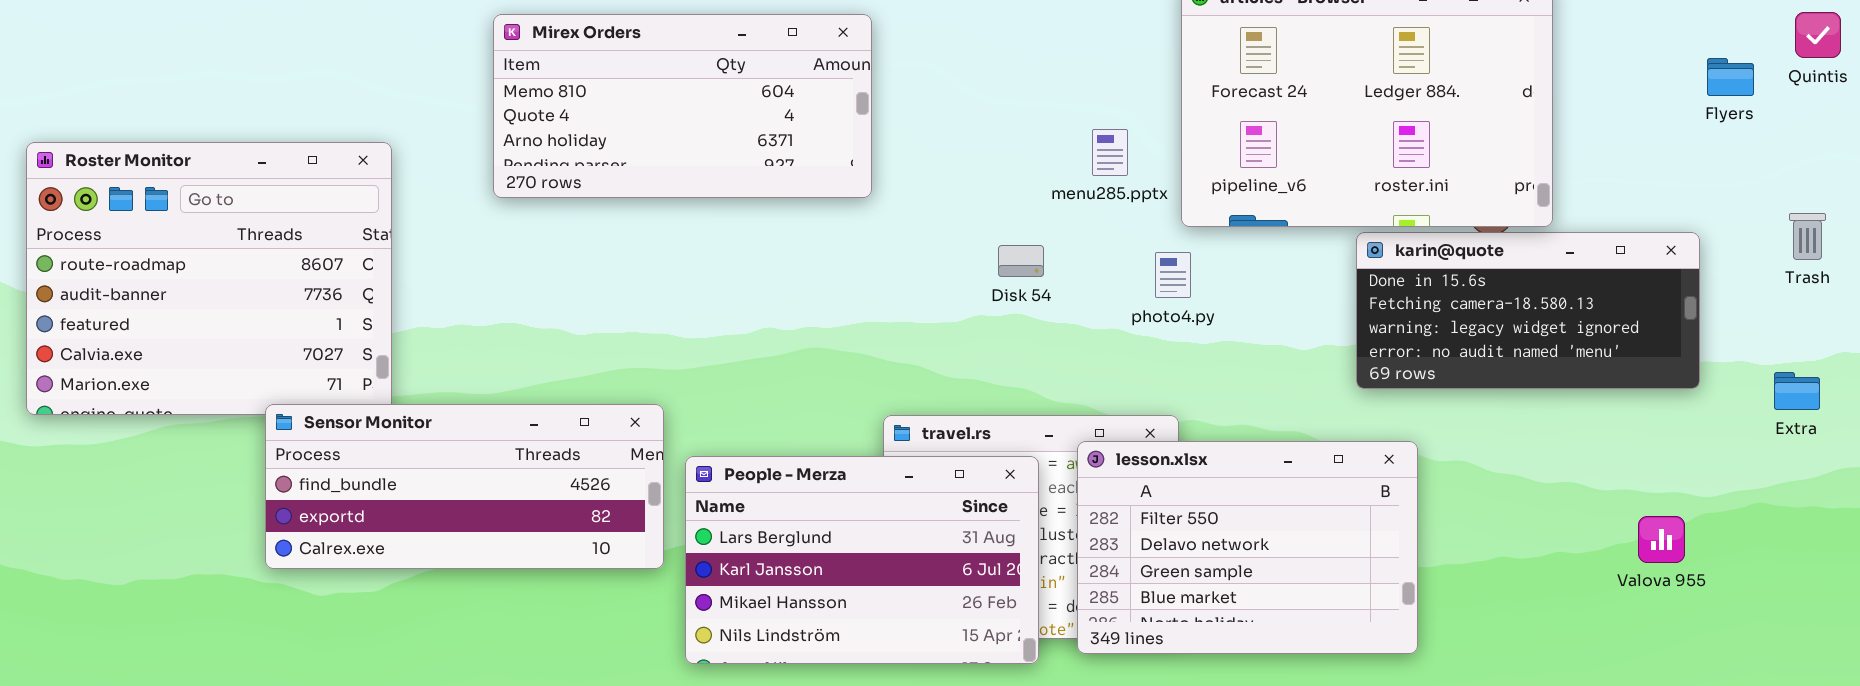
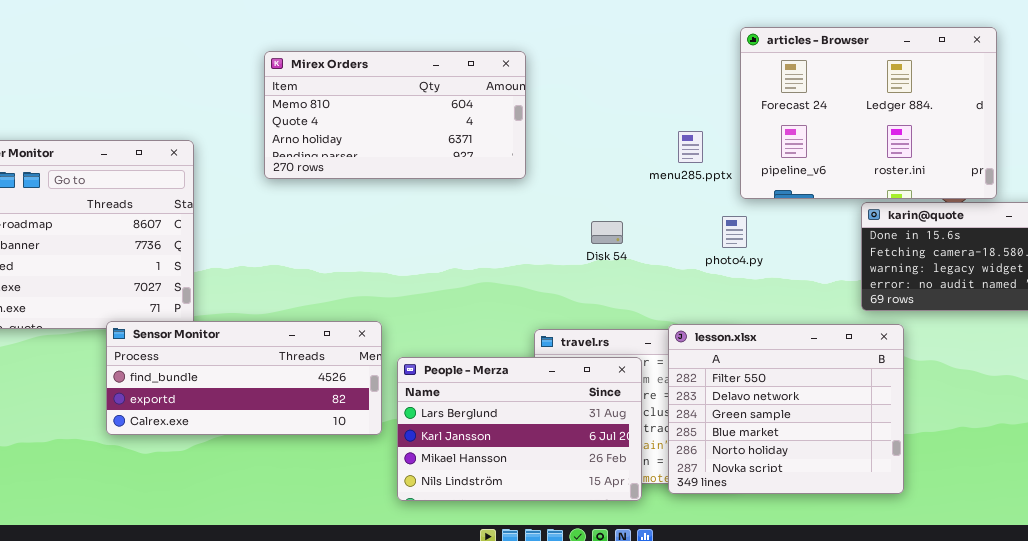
Disk 54: [998,245,1044,277] -> [591,221,623,244], moved
lesson.xlsx: [1077,441,1418,654] -> [668,324,904,494], resized

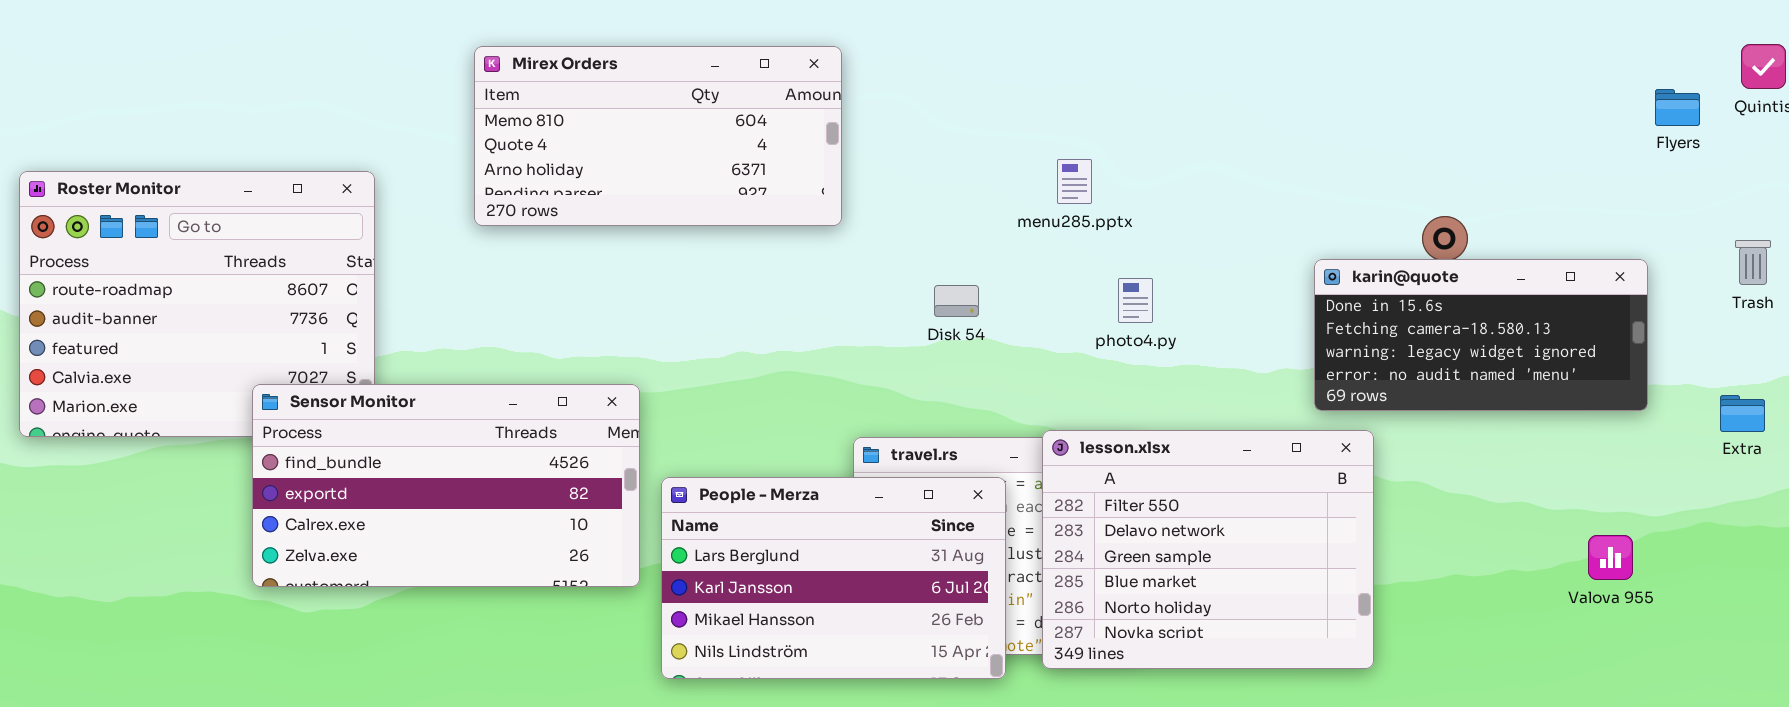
articles - Browser: [740,27,997,199] -> none, closed
Sensor Monitor: [106,321,382,435] -> [252,384,640,587], resized

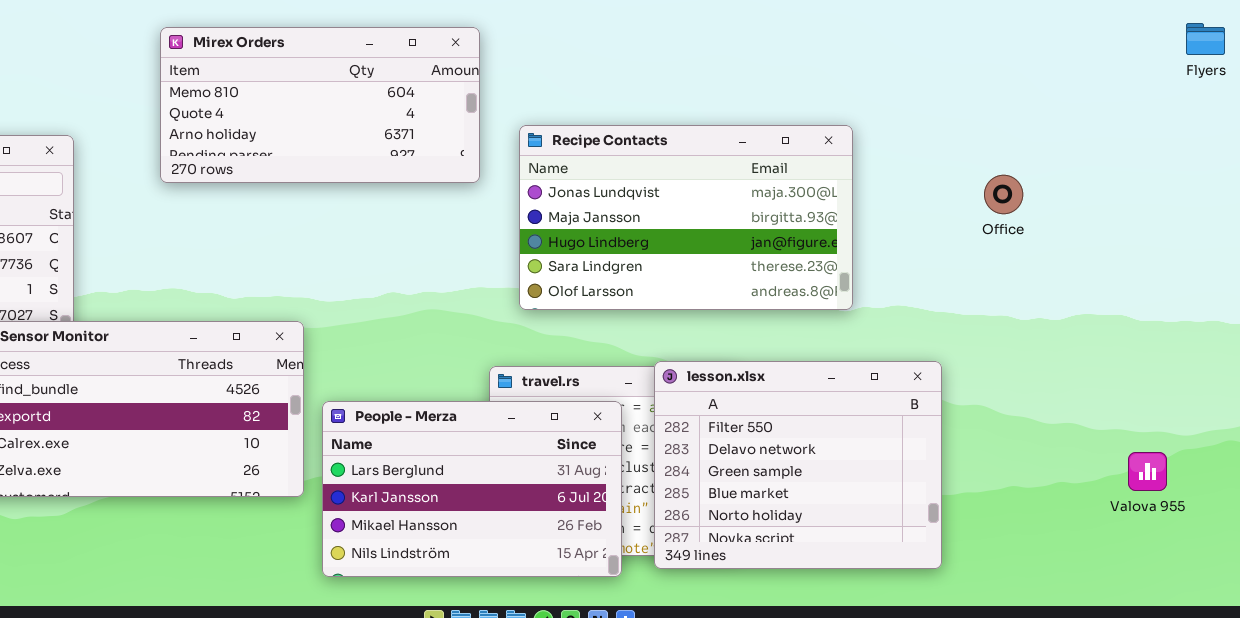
Flyers: [1655,89,1700,126] -> [1186,23,1225,55], moved
Recipe Contacts: none -> [519,125,853,310], opened
karin@quote: [1314,259,1648,411] -> none, closed

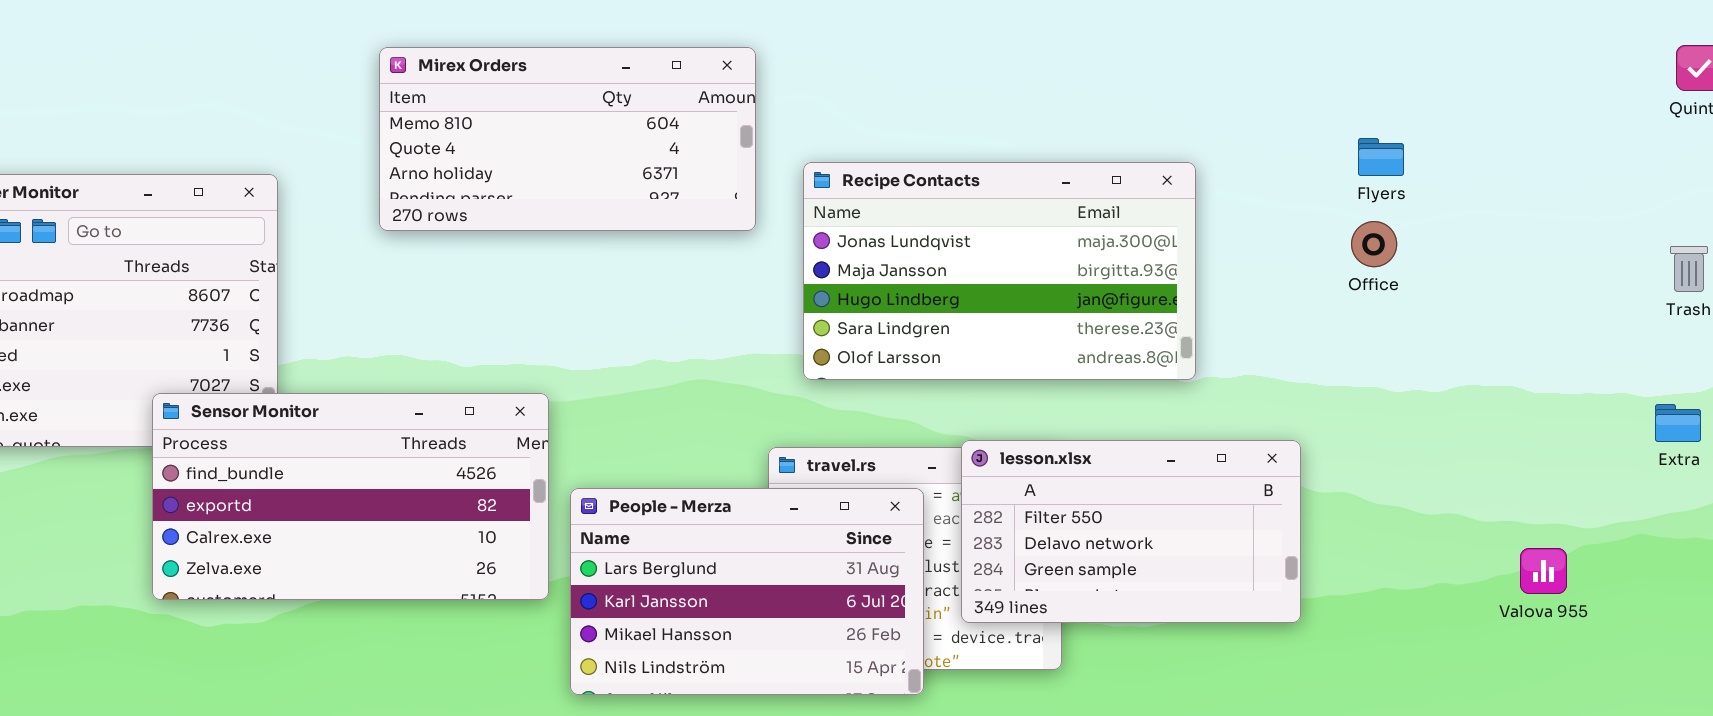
Flyers: [1186,23,1225,55] -> [1358,138,1404,176], moved
lesson.xlsx: [654,361,942,569] -> [961,440,1301,623], resized

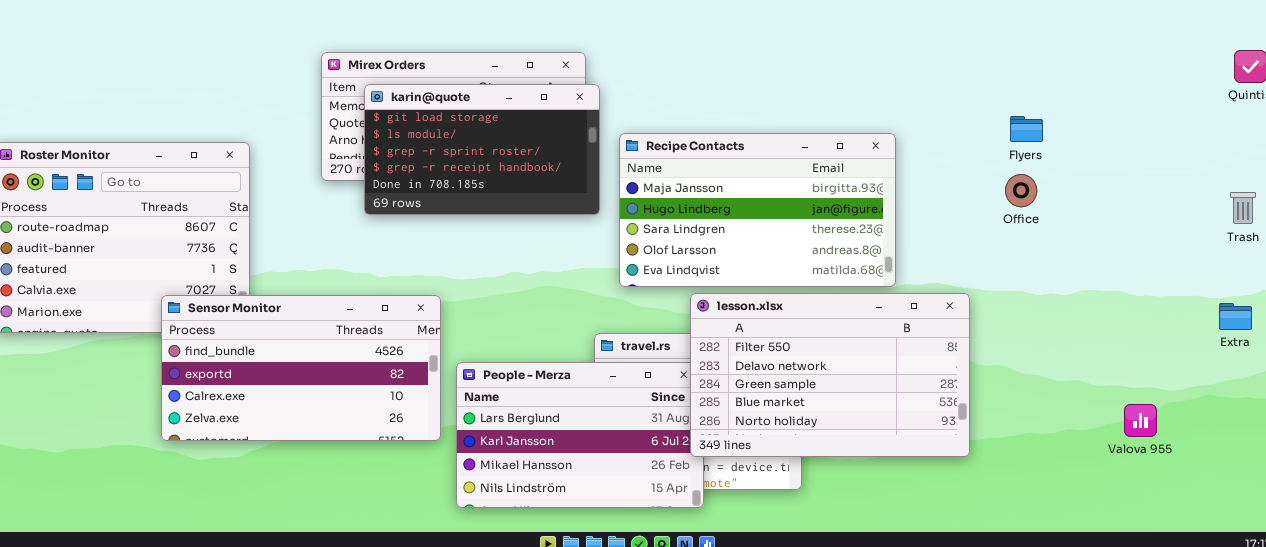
karin@quote: none -> [364,84,600,215], opened
Recipe Contacts: [803,162,1196,380] -> [619,133,896,287], scrolled down 1 row
lesson.xlsx: [961,440,1301,623] -> [690,293,970,457], resized

